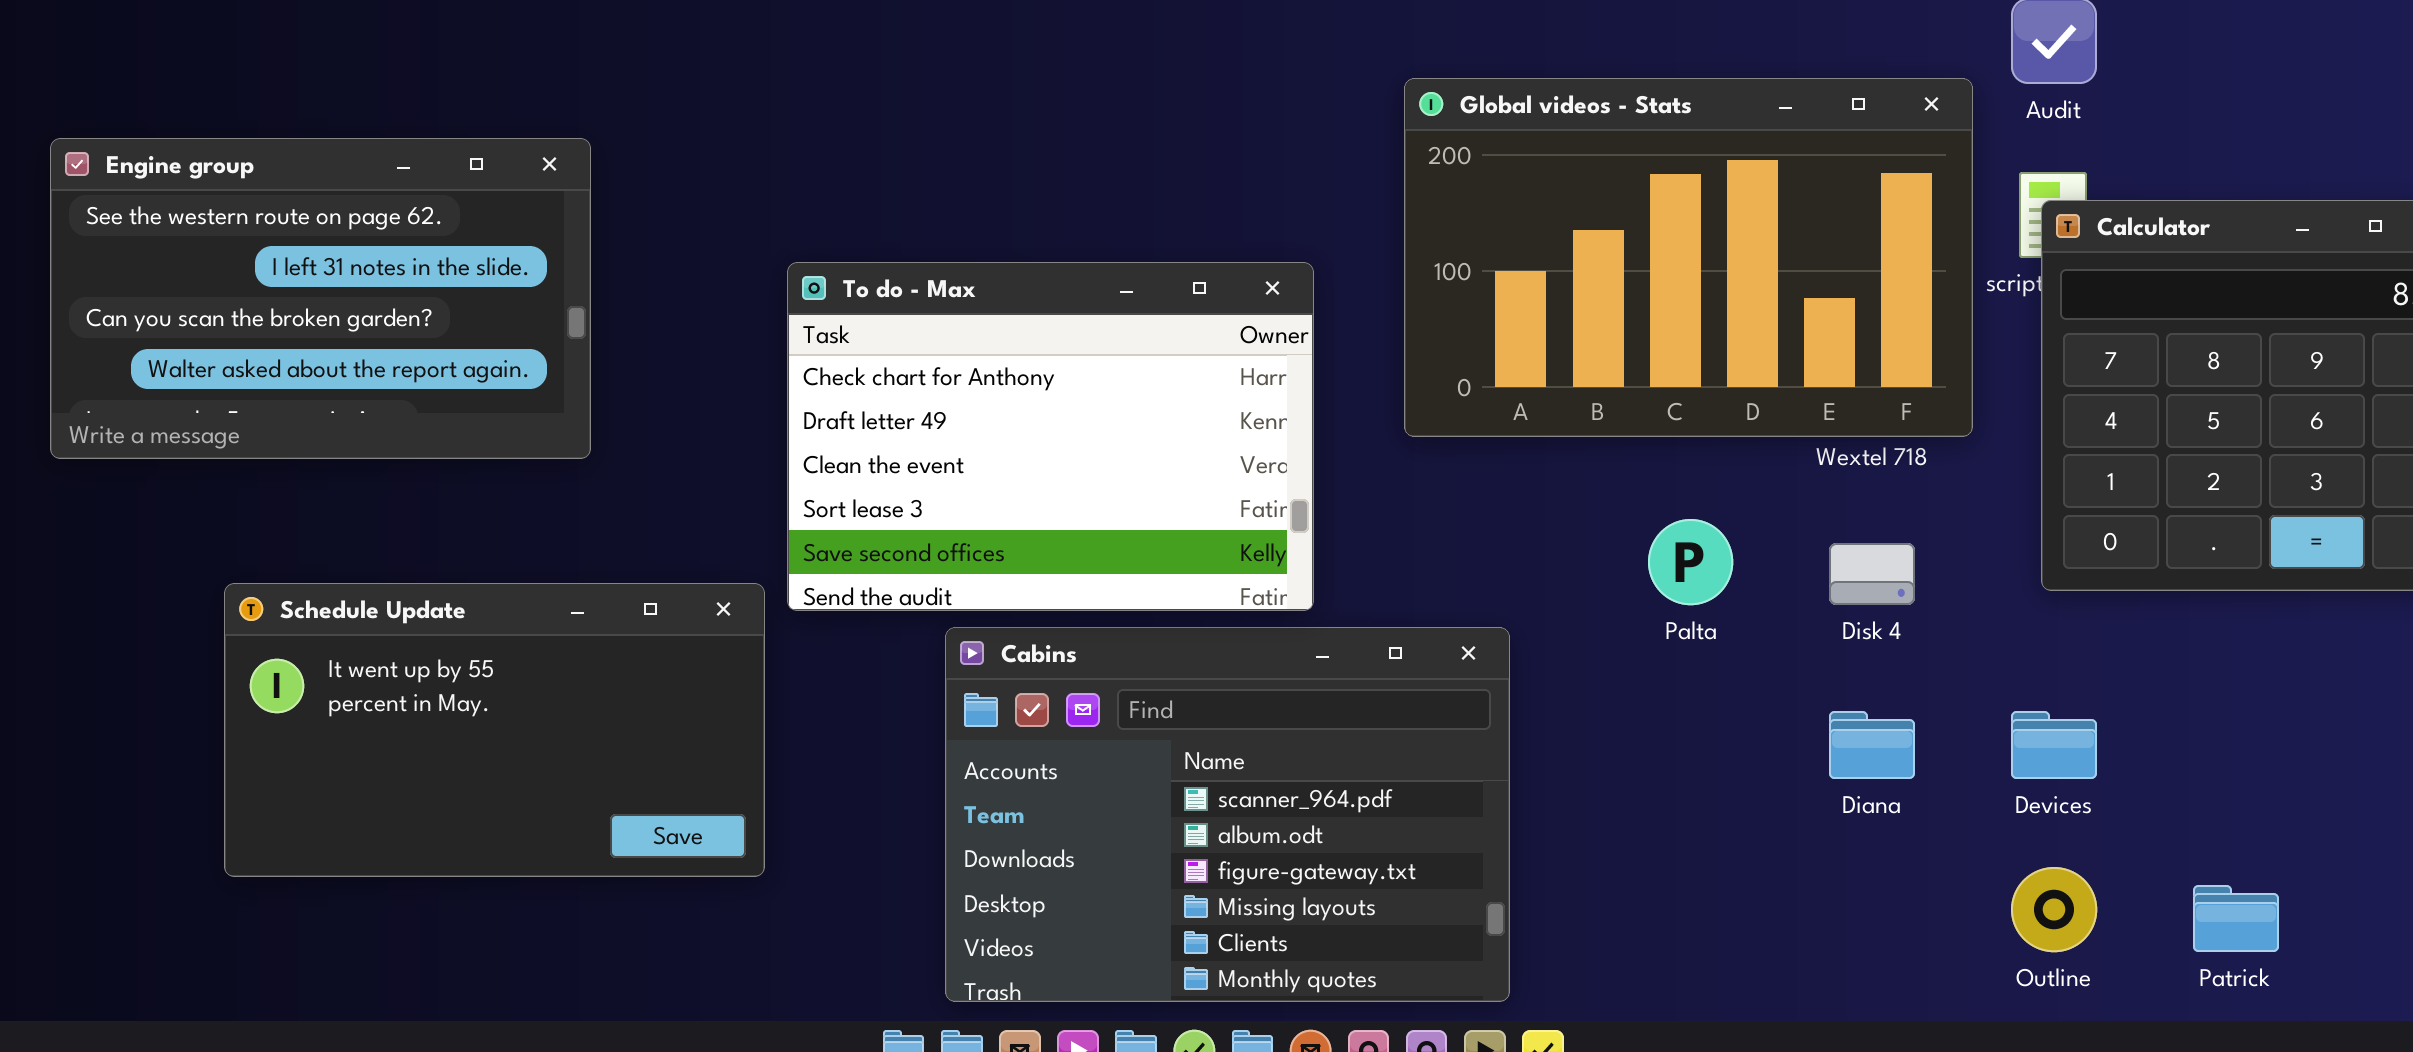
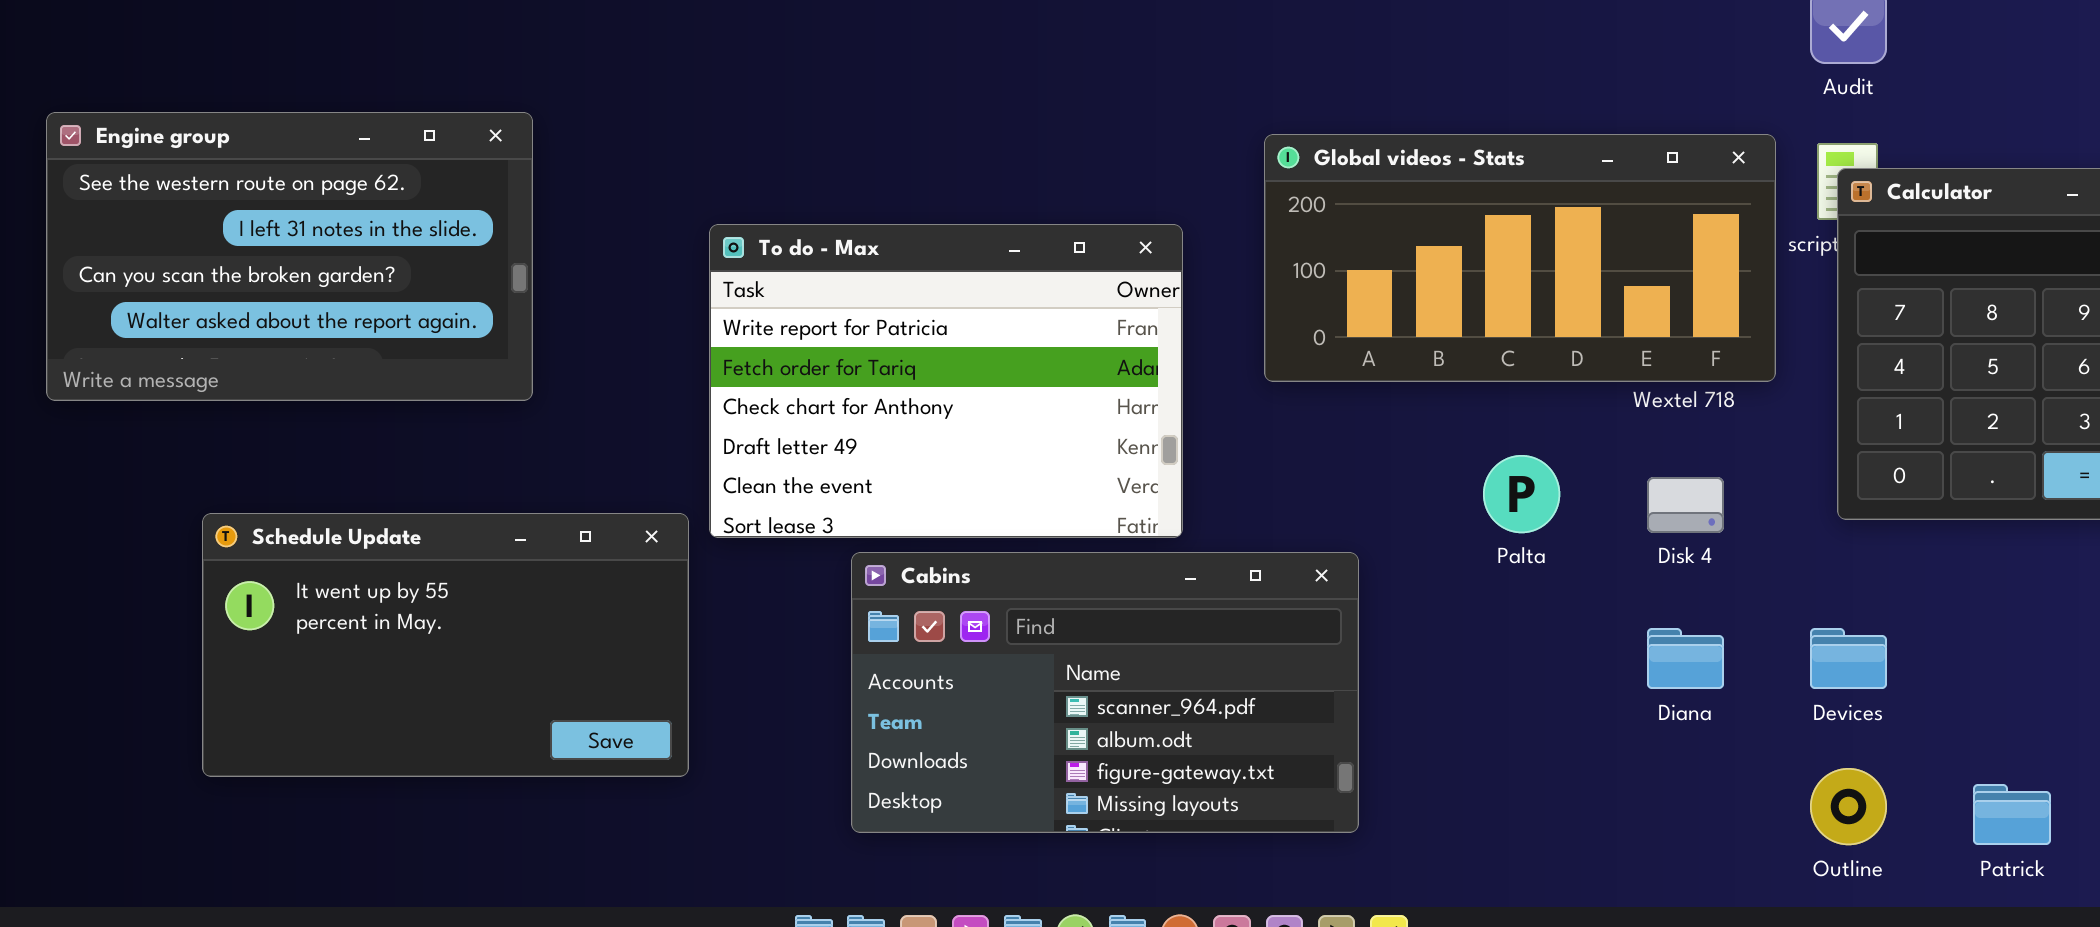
Global videos - Stats: [1404,78,1973,437] -> [1264,134,1776,382], resized
To do - Max: [787,262,1314,611] -> [709,224,1183,538], scrolled up 2 rows
Cabins: [945,627,1510,1002] -> [851,552,1359,833], resized

